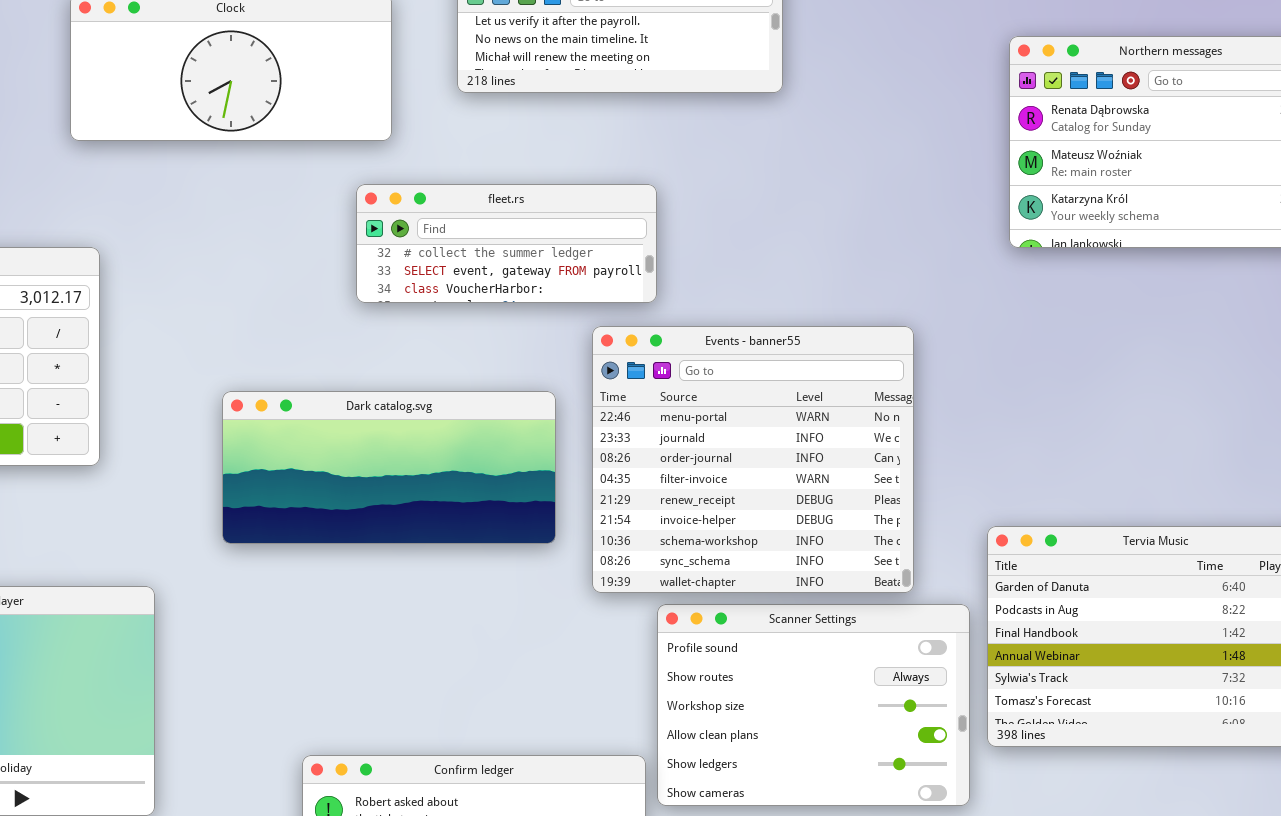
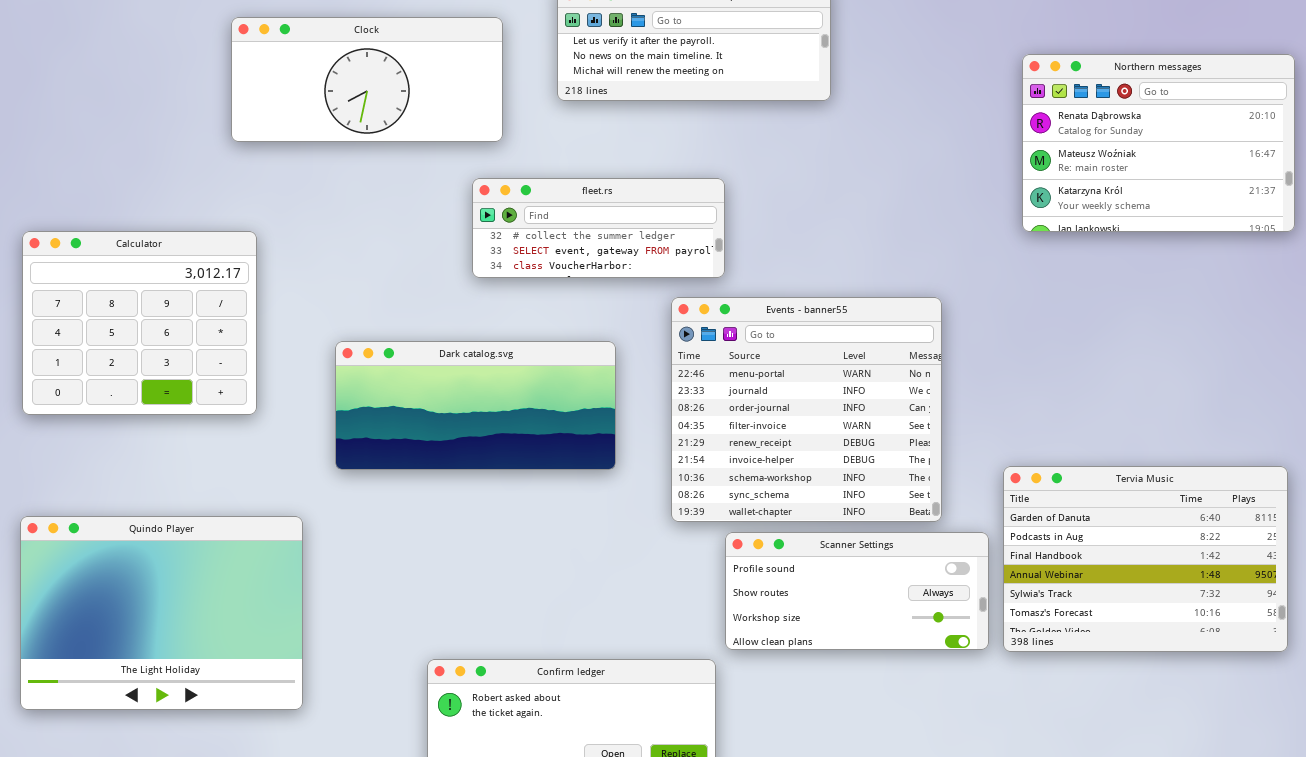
Dark catalog.svg: [222,391,556,544] -> [335,341,616,470], moved
Scanner Settings: [657,604,970,806] -> [725,532,989,650], resized

